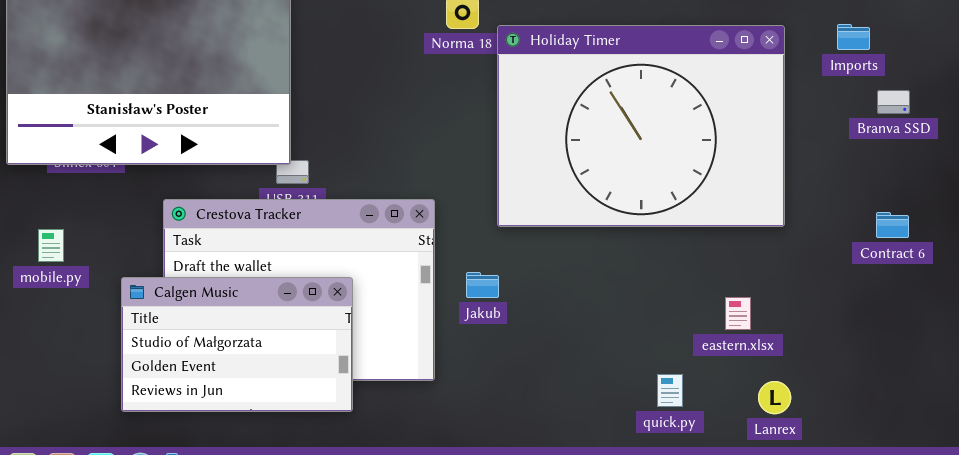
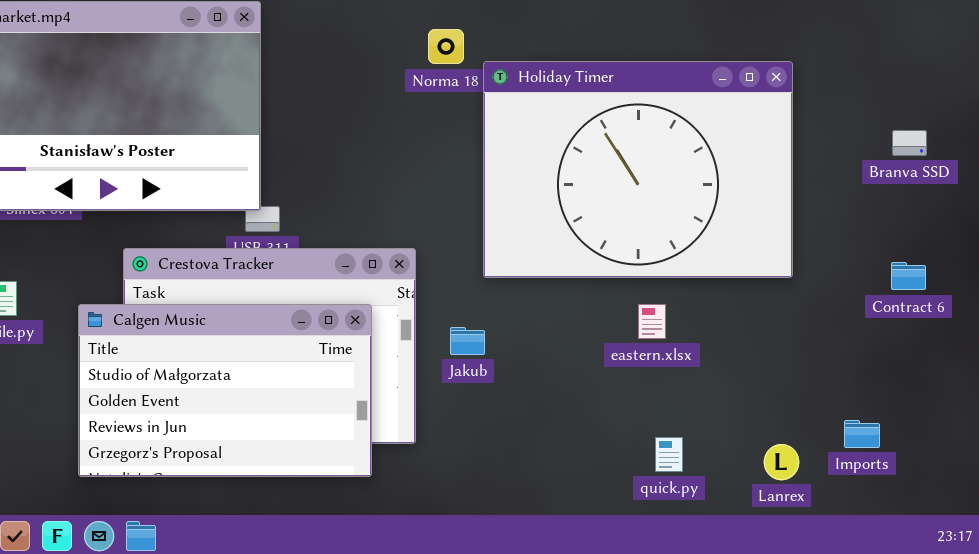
Imports: [837,24,870,50] -> [844,420,880,448], moved
Calgen Music: [121,277,353,412] -> [78,304,372,477], resized
eastern.xlsx: [725,297,751,330] -> [638,304,666,339], moved

